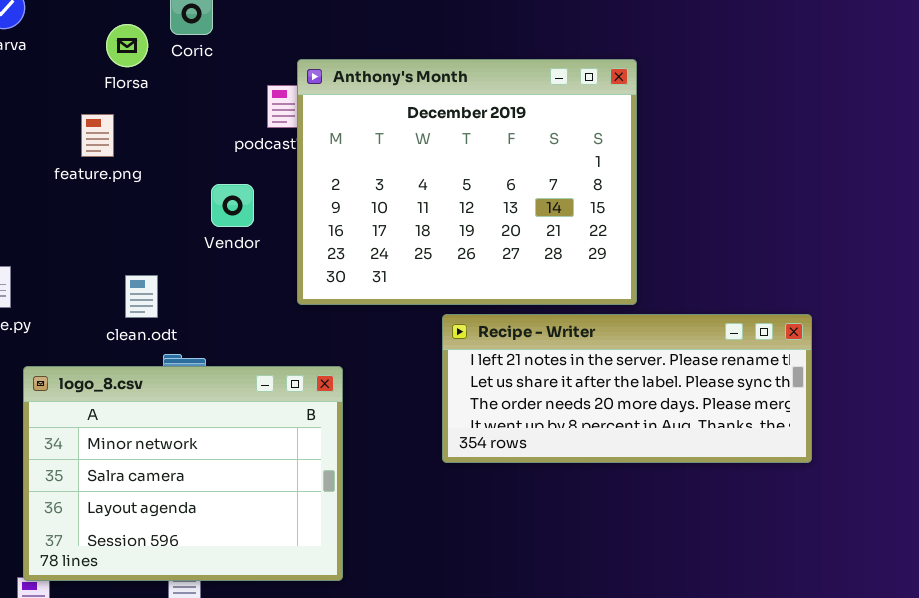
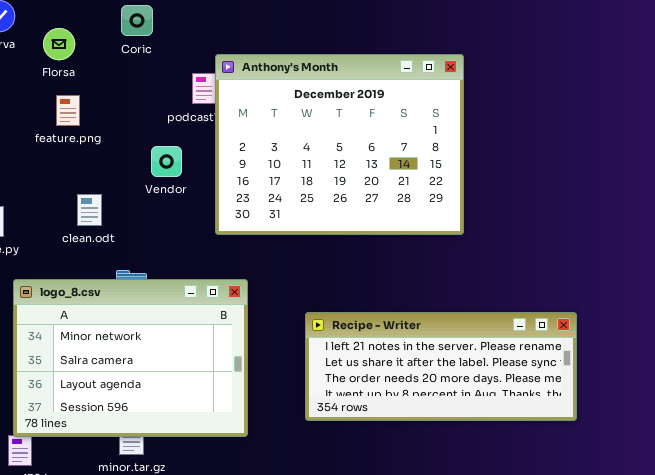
Florsa: [106,24,148,67] -> [43,28,75,60], moved
clean.odt: [125,275,158,318] -> [77,194,102,226], moved
Recipe - Writer: [442,314,812,463] -> [305,312,577,421], moved

